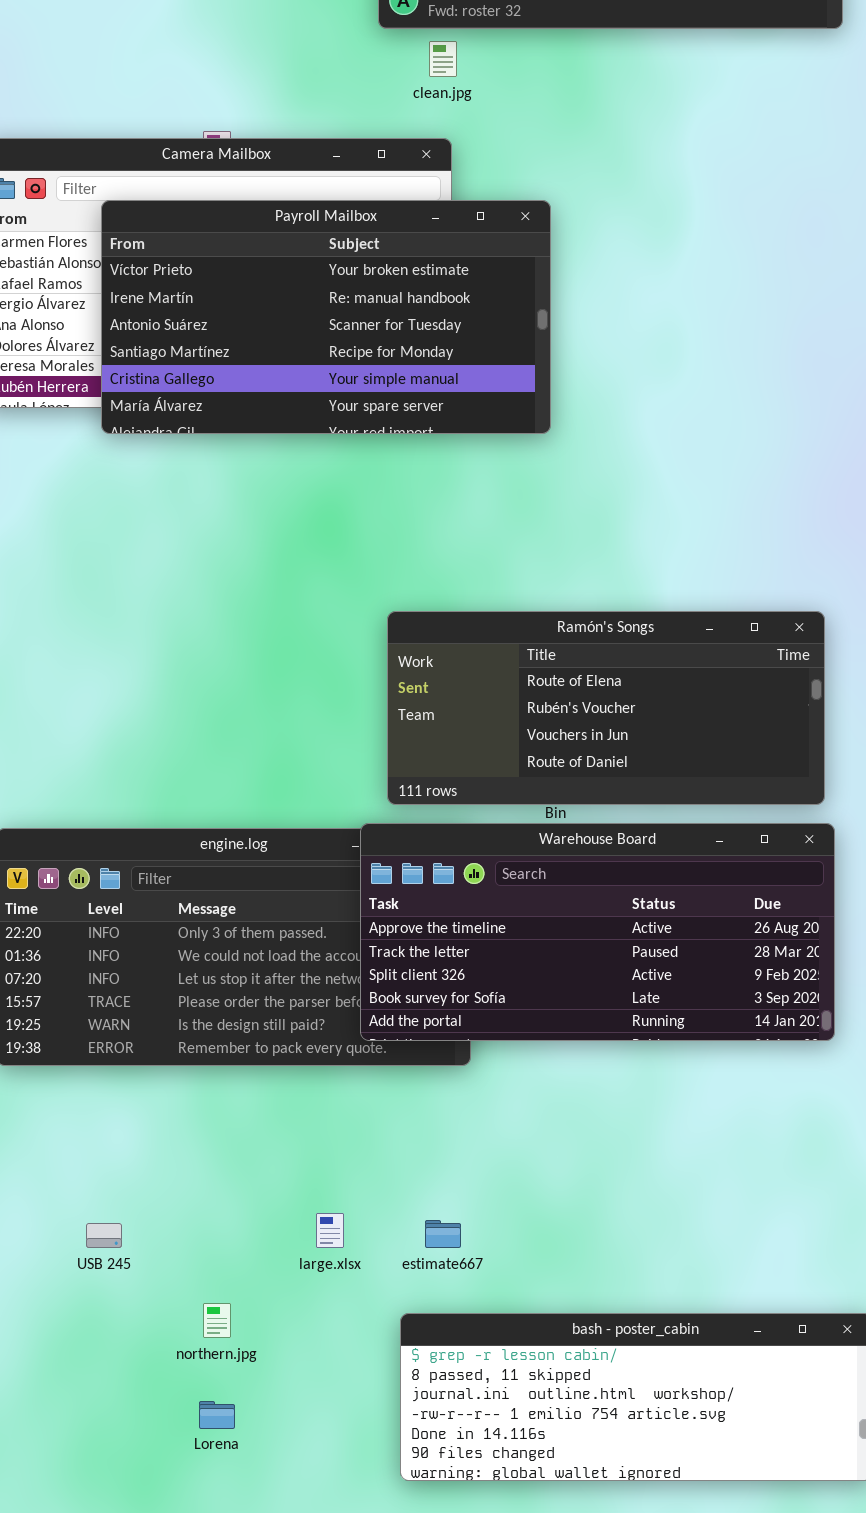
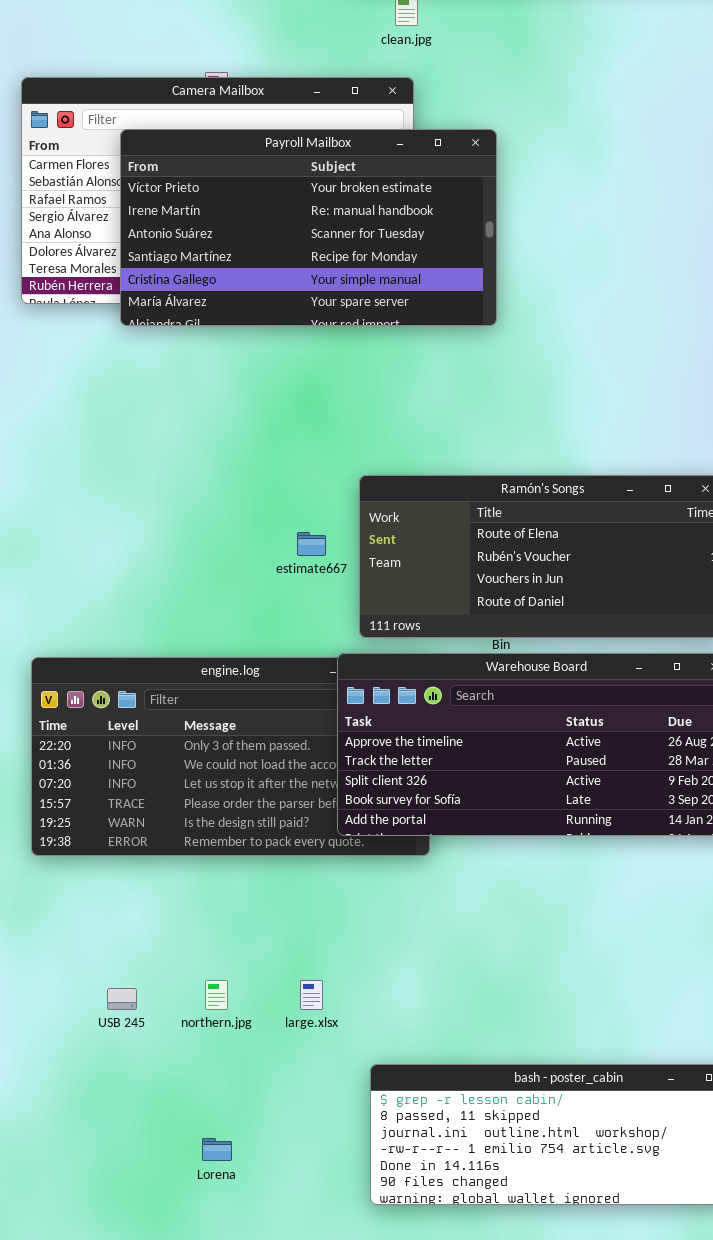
estimate667: [425,1220,461,1248] -> [297,532,326,556], moved
northern.jpg: [203,1303,231,1338] -> [205,980,228,1010], moved

